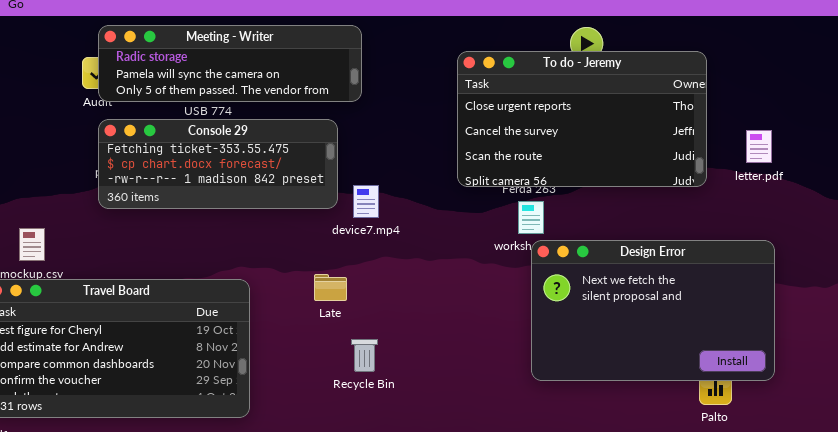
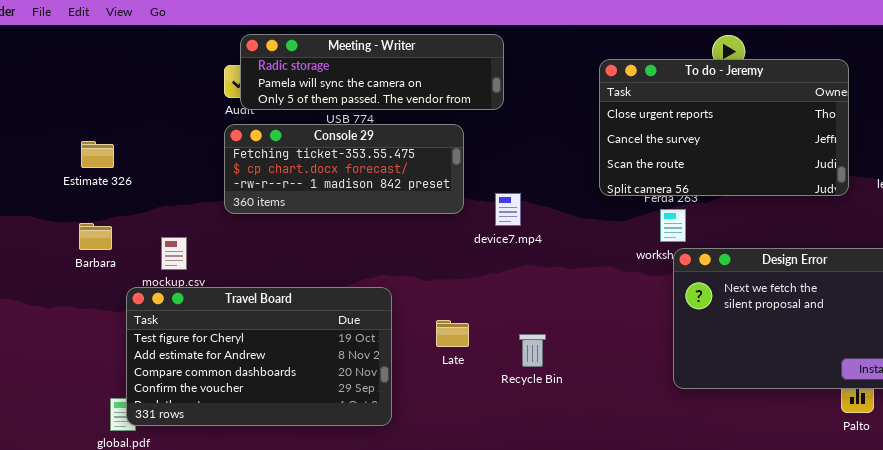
Console 29: [98,119,338,209] -> [224,124,464,214], moved
Late: [314,274,347,301] -> [436,320,469,347], moved
Recycle Bin: [351,339,378,372] -> [519,334,546,367], moved

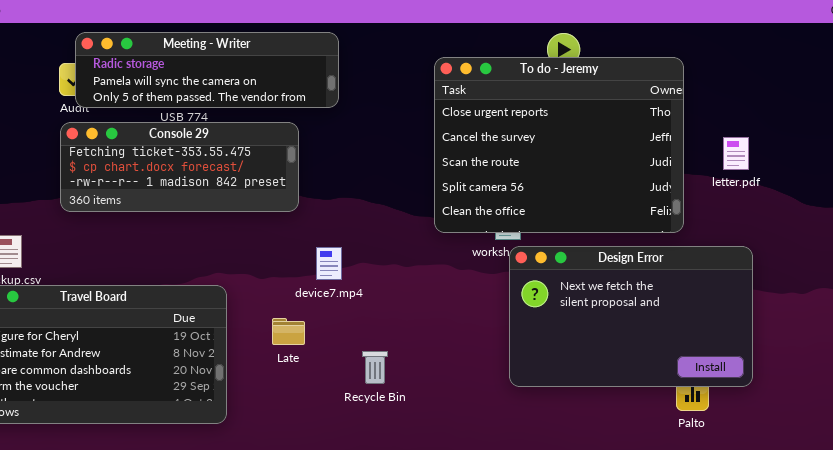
To do - Jeremy: [599,59,849,196] -> [434,57,684,233], resized
device7.mp4: [495,193,521,226] -> [316,247,342,280], moved
Recycle Bin: [519,334,546,367] -> [362,351,388,384], moved

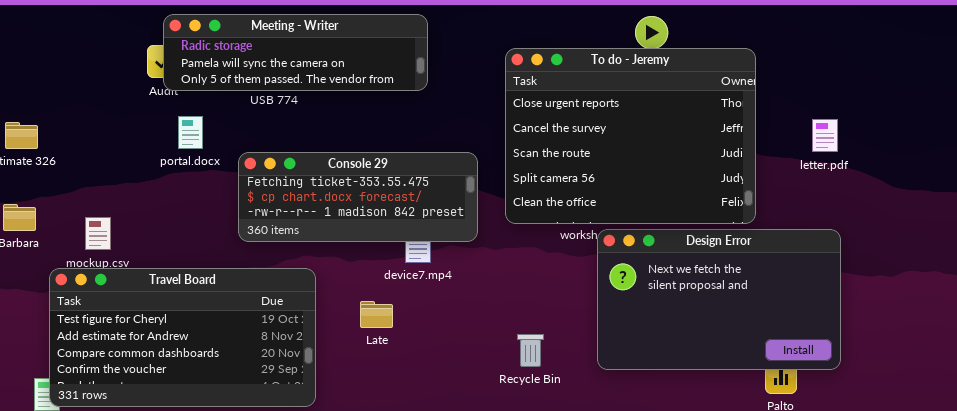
To do - Jeremy: [434,57,684,233] -> [505,48,756,224], moved
Console 29: [60,122,299,212] -> [238,152,478,242], moved
Recycle Bin: [362,351,388,384] -> [517,334,544,367], moved

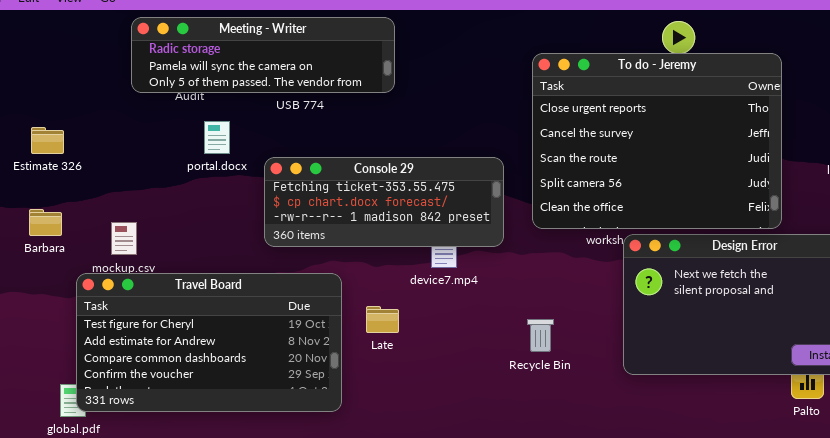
Meeting - Writer: [163,14,428,91] -> [131,17,395,93], moved
Late: [360,301,393,328] -> [366,306,399,333], moved
Recycle Bin: [517,334,544,367] -> [527,319,554,352], moved

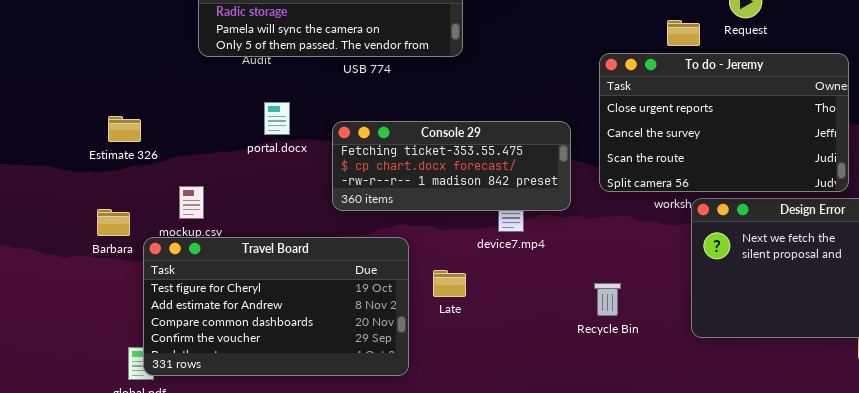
To do - Jeremy: [532,53,782,229] -> [599,53,849,192], resized
portal.docx: [204,121,230,154] -> [264,102,290,135], moved
Estimate 326: [31,127,64,154] -> [108,116,141,142], moved
Barbara: [29,209,62,236] -> [97,209,130,236], moved

